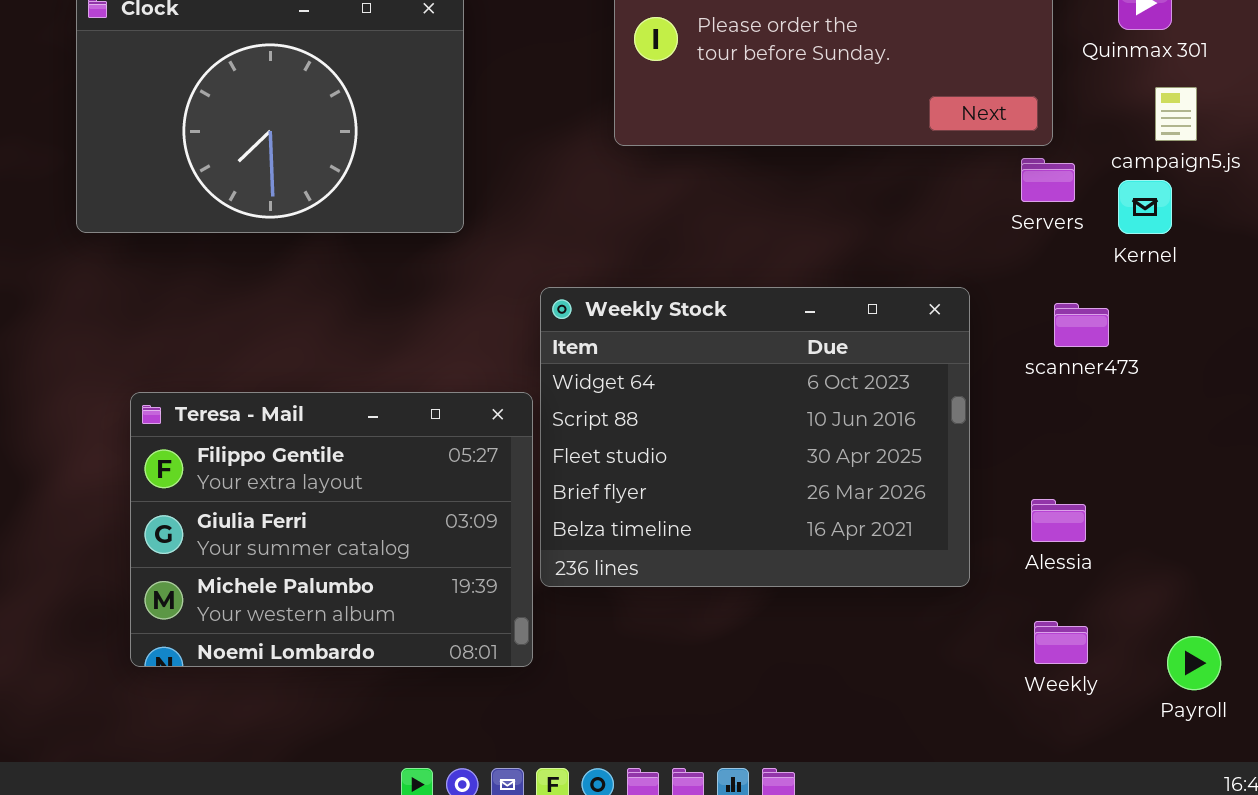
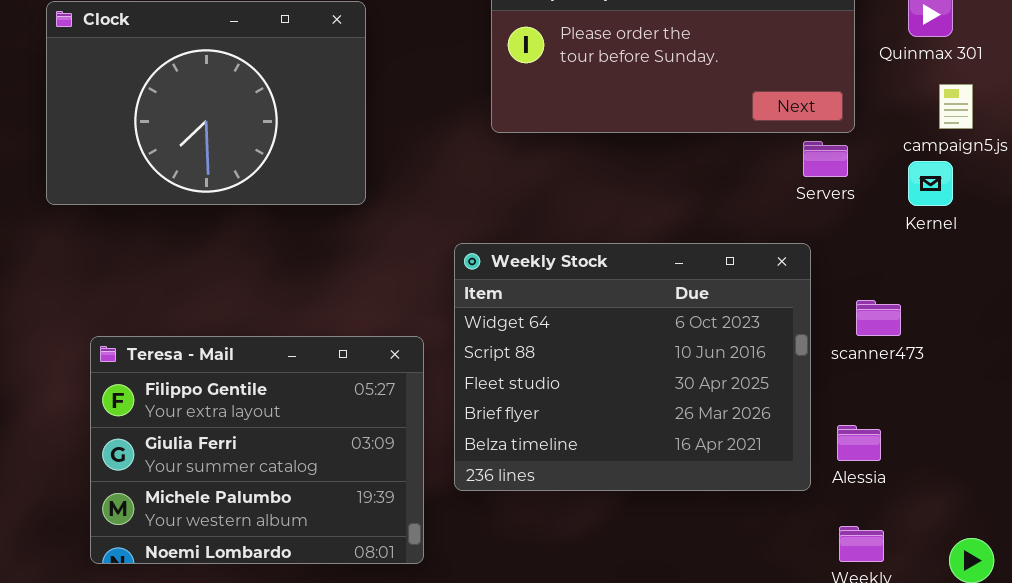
Servers: [1021,158,1075,202] -> [803,141,848,177], moved
Weekly Stock: [540,287,970,587] -> [454,243,811,491], moved
scanner473: [1054,303,1109,347] -> [856,300,901,336], moved

